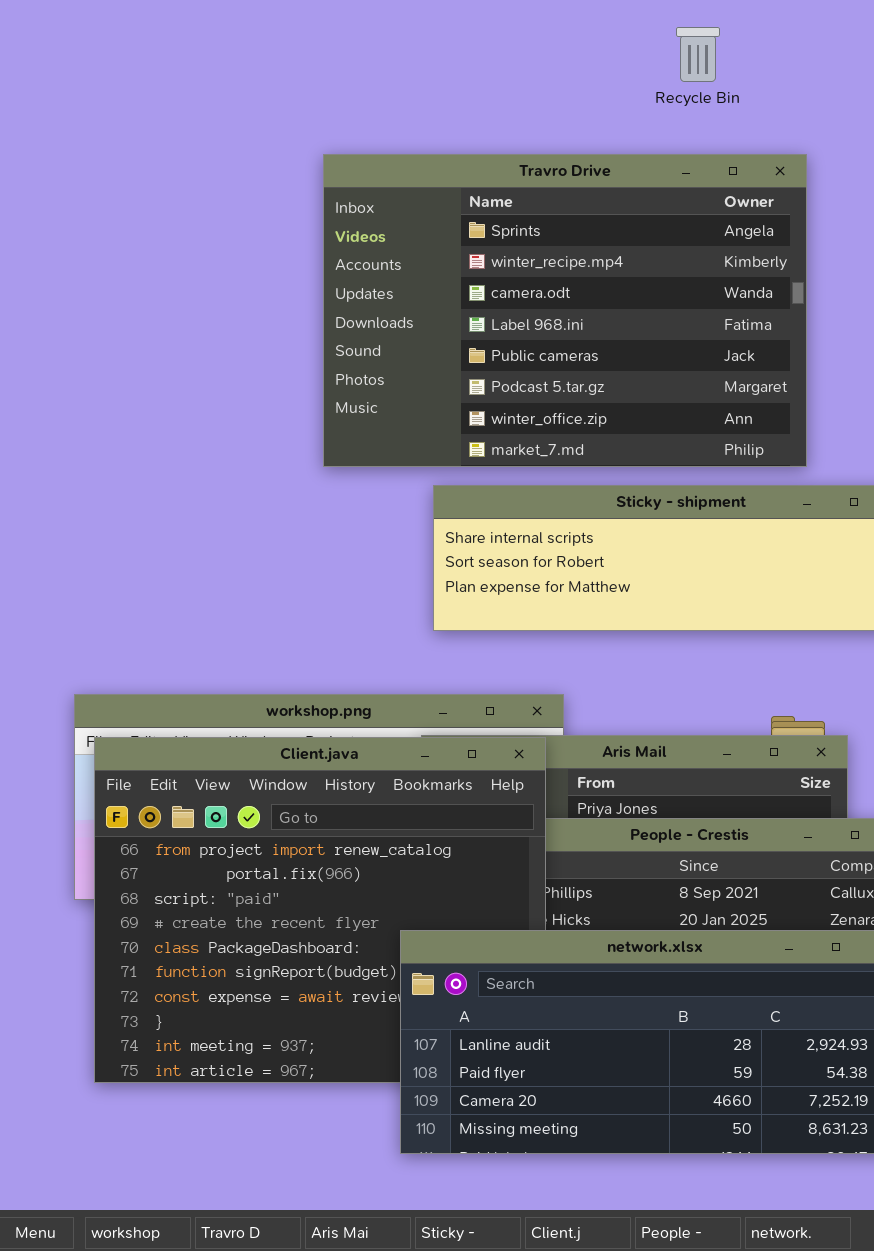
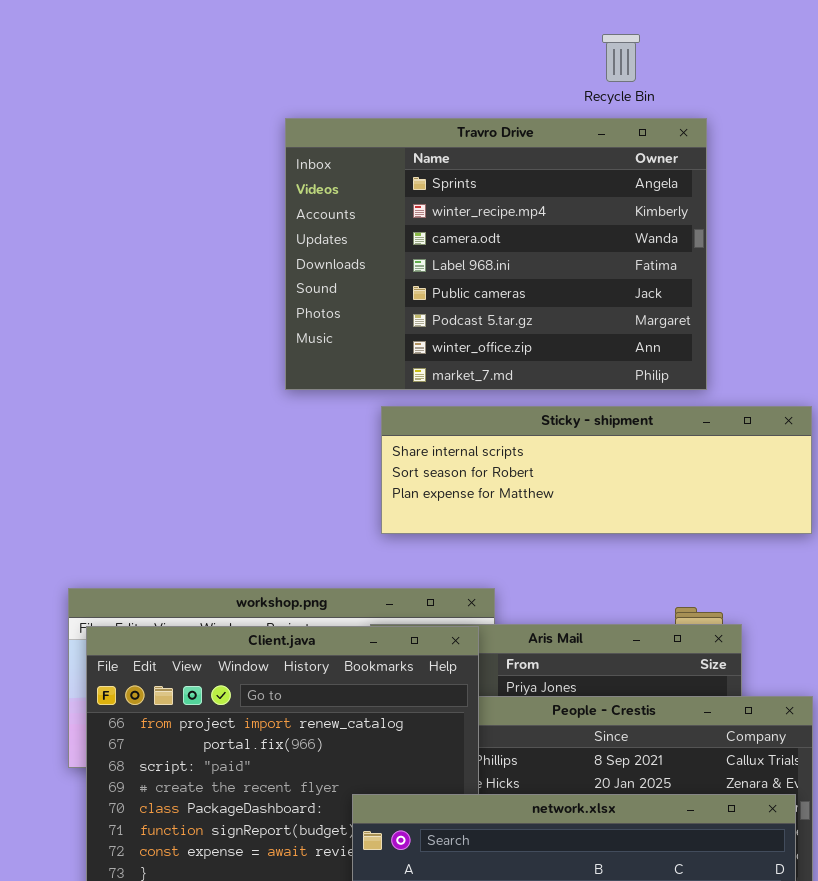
Recycle Bin: [676,27,720,82] -> [602,34,640,82], moved

